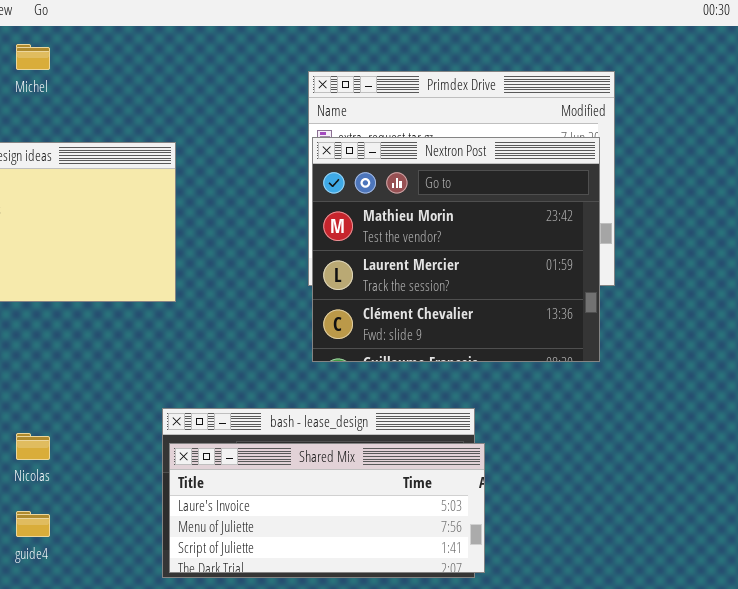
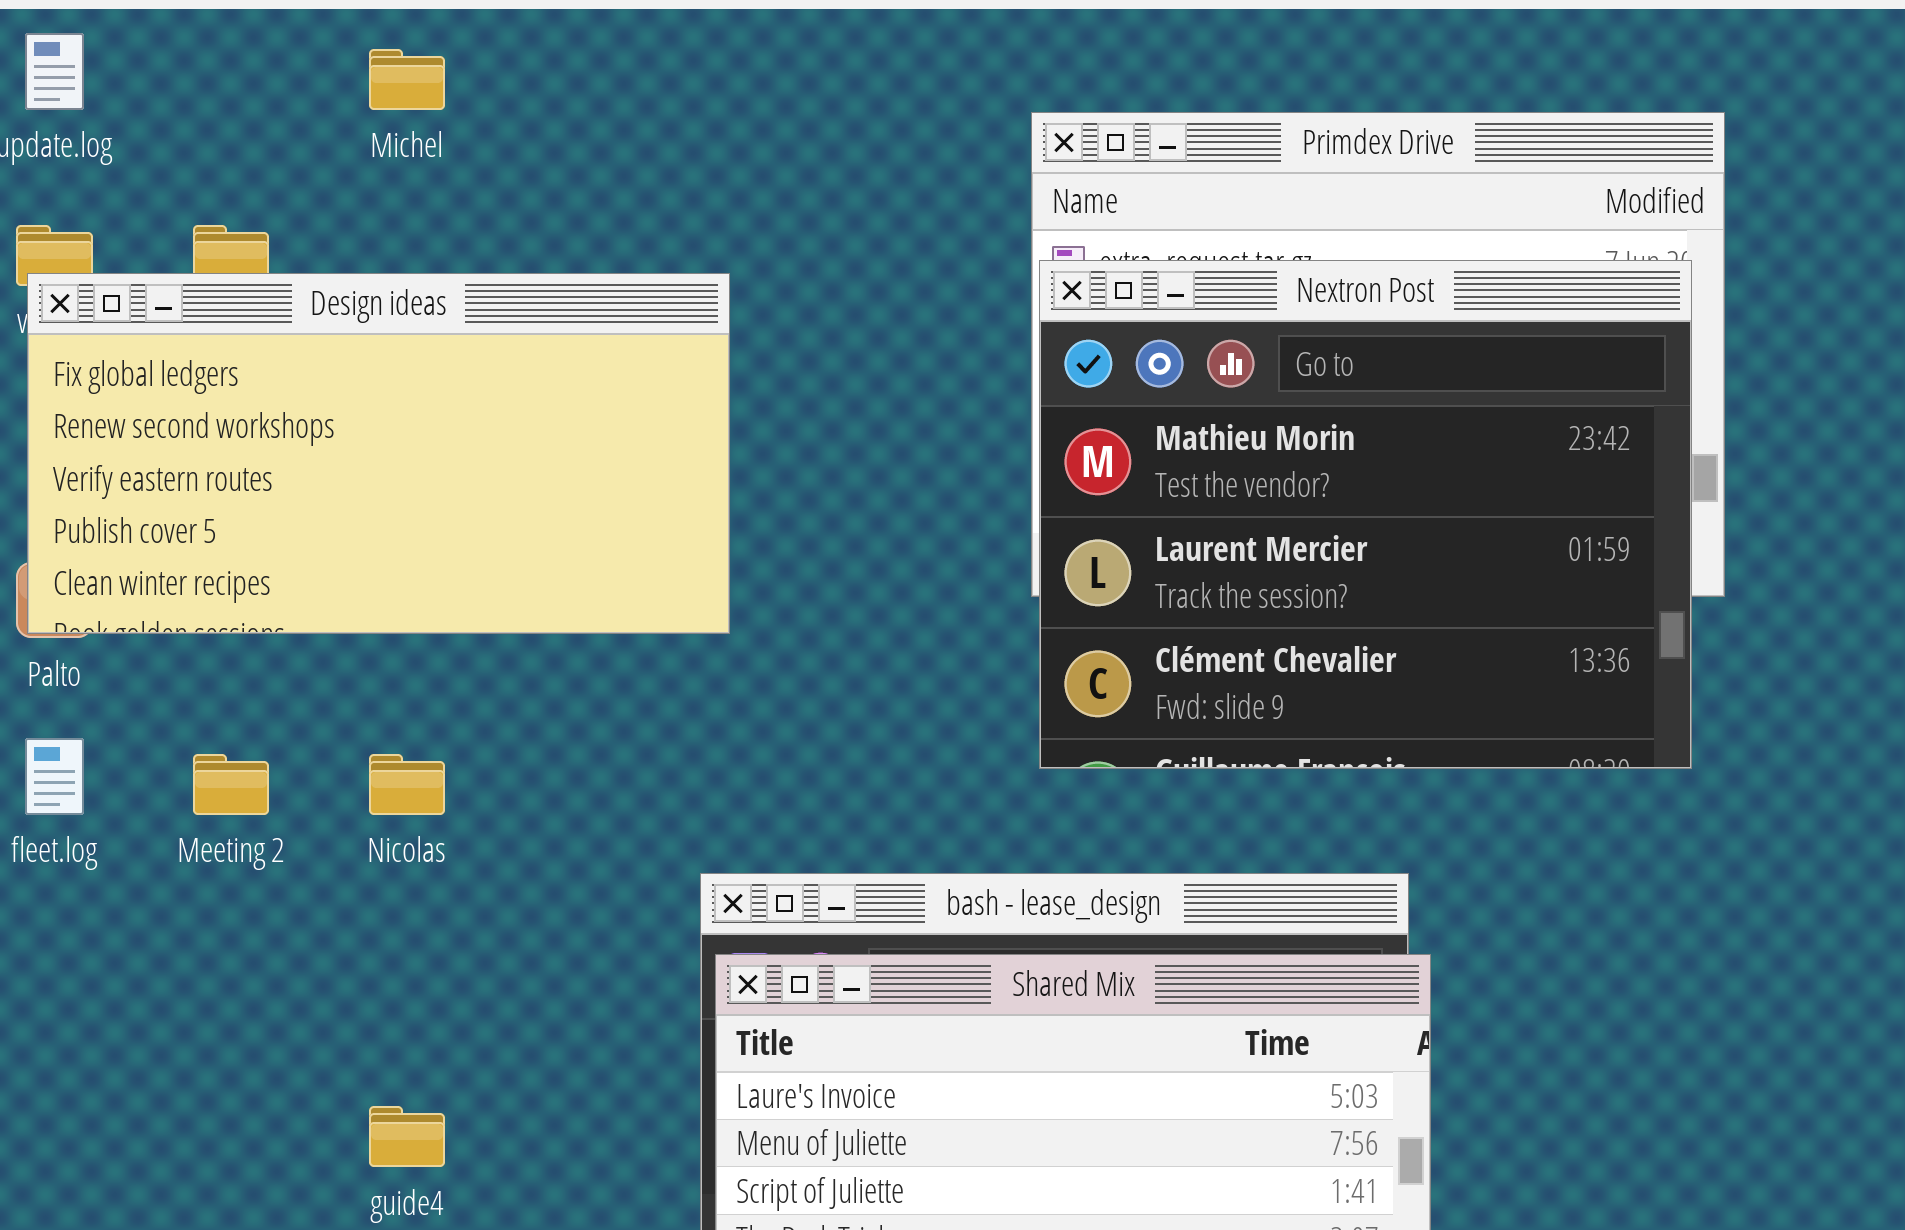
Nicolas: [16,433,50,460] -> [369,754,445,815], moved

